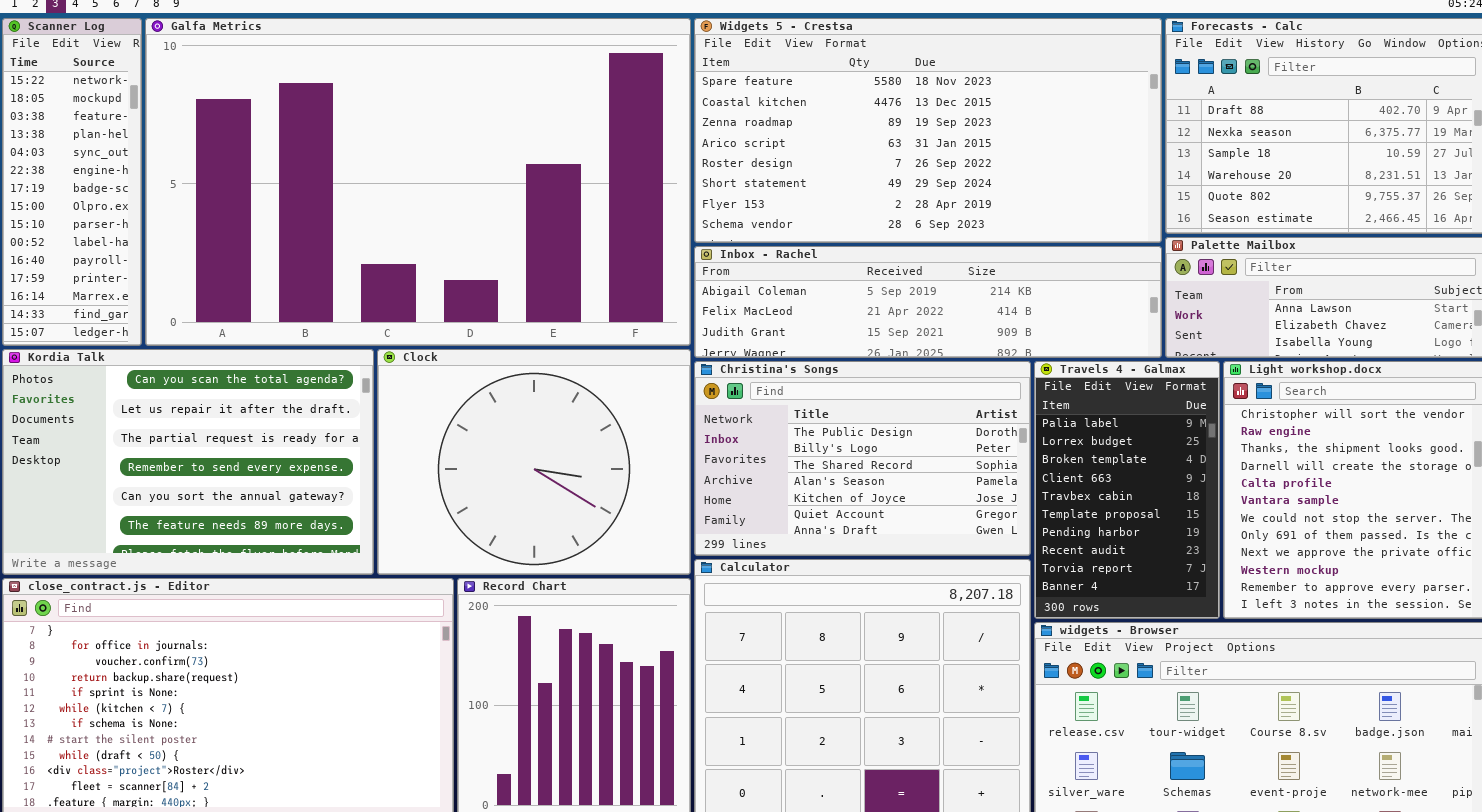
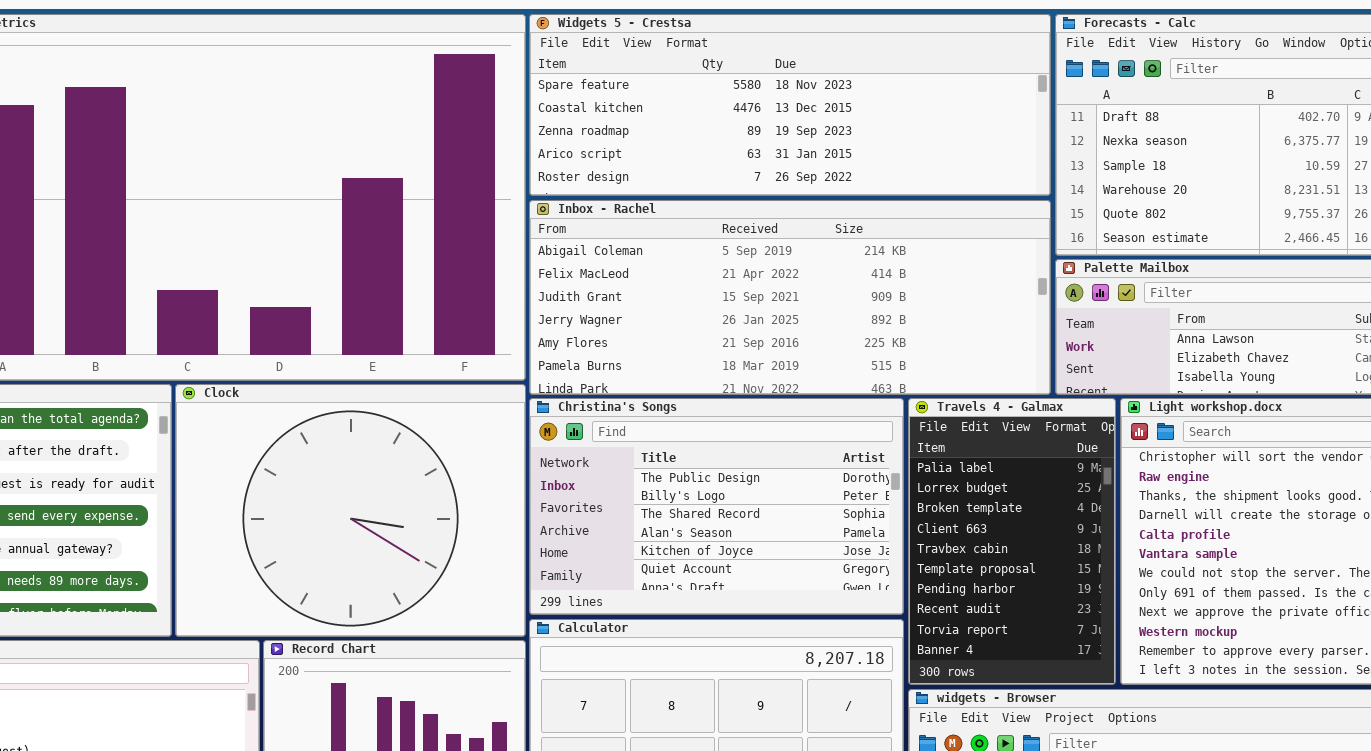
Widgets 5 - Crestsa: [694,18,1162,243] -> [529,14,1051,196], resized
Inbox - Rachel: [694,246,1162,358] -> [529,200,1051,395], resized

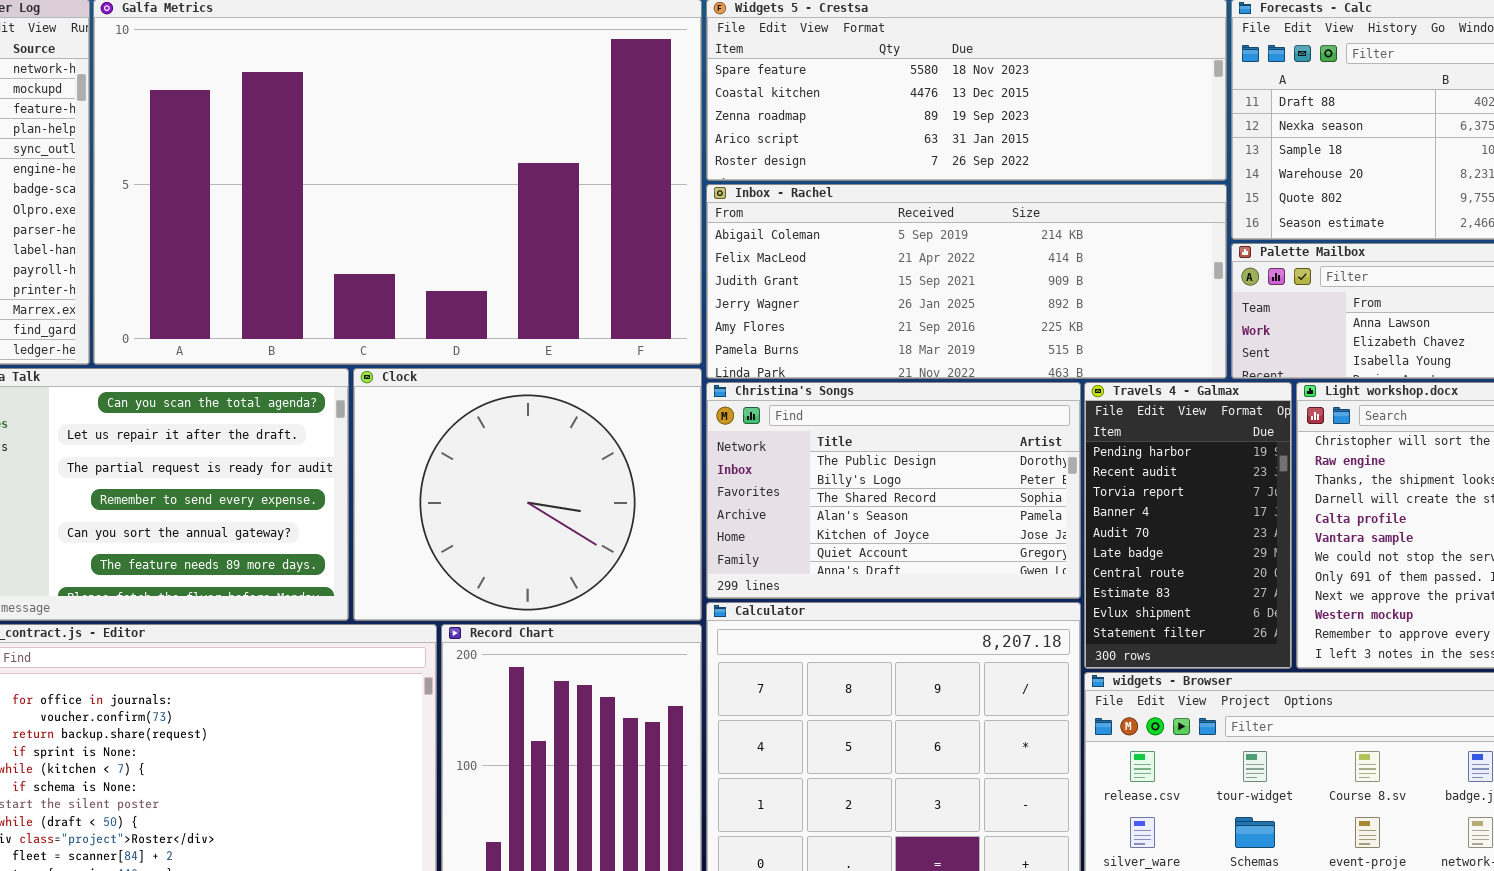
Travels 4 - Galmax: [908,398,1116,685] -> [1084,382,1292,669], scrolled down 6 rows

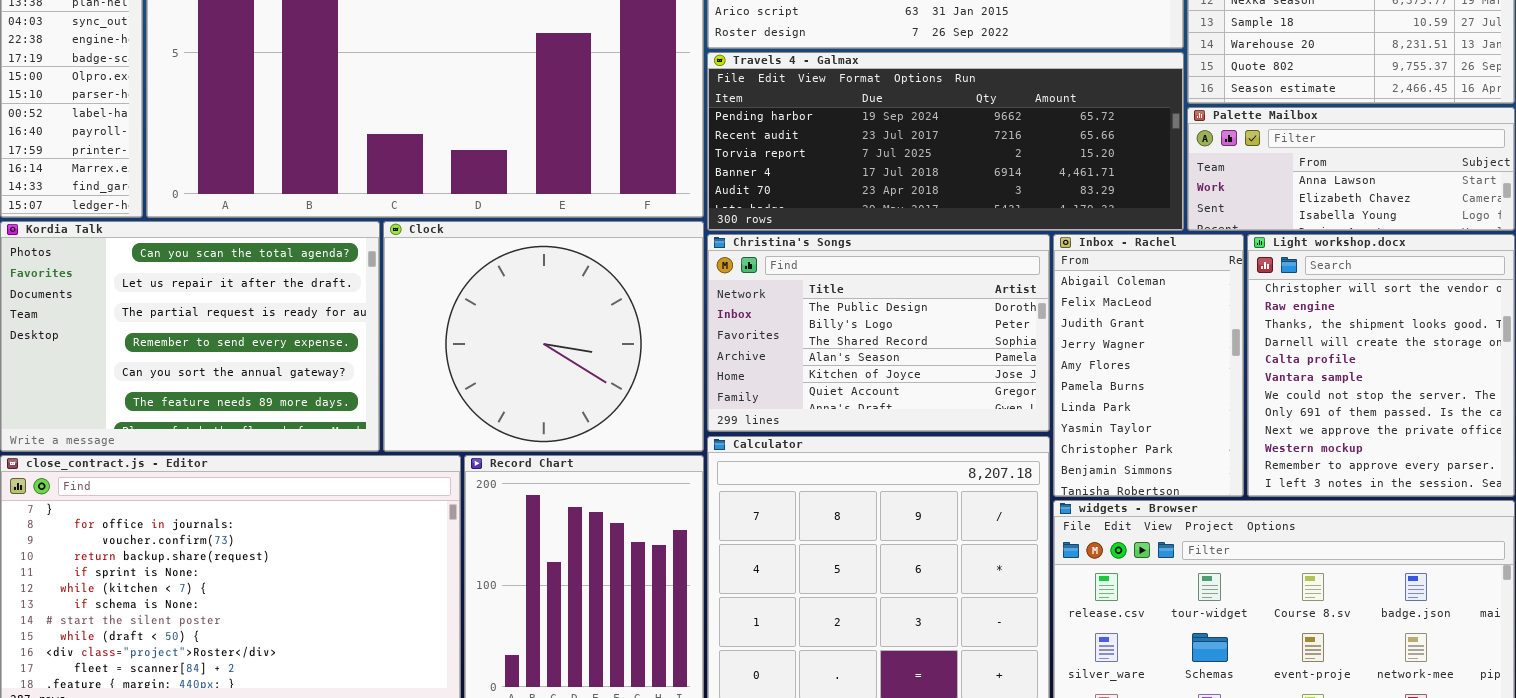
Inbox - Rachel: [706,184,1227,379] -> [1053,234,1244,497], moved, resized
Travels 4 - Galmax: [1084,382,1292,669] -> [707,52,1184,231], moved, resized

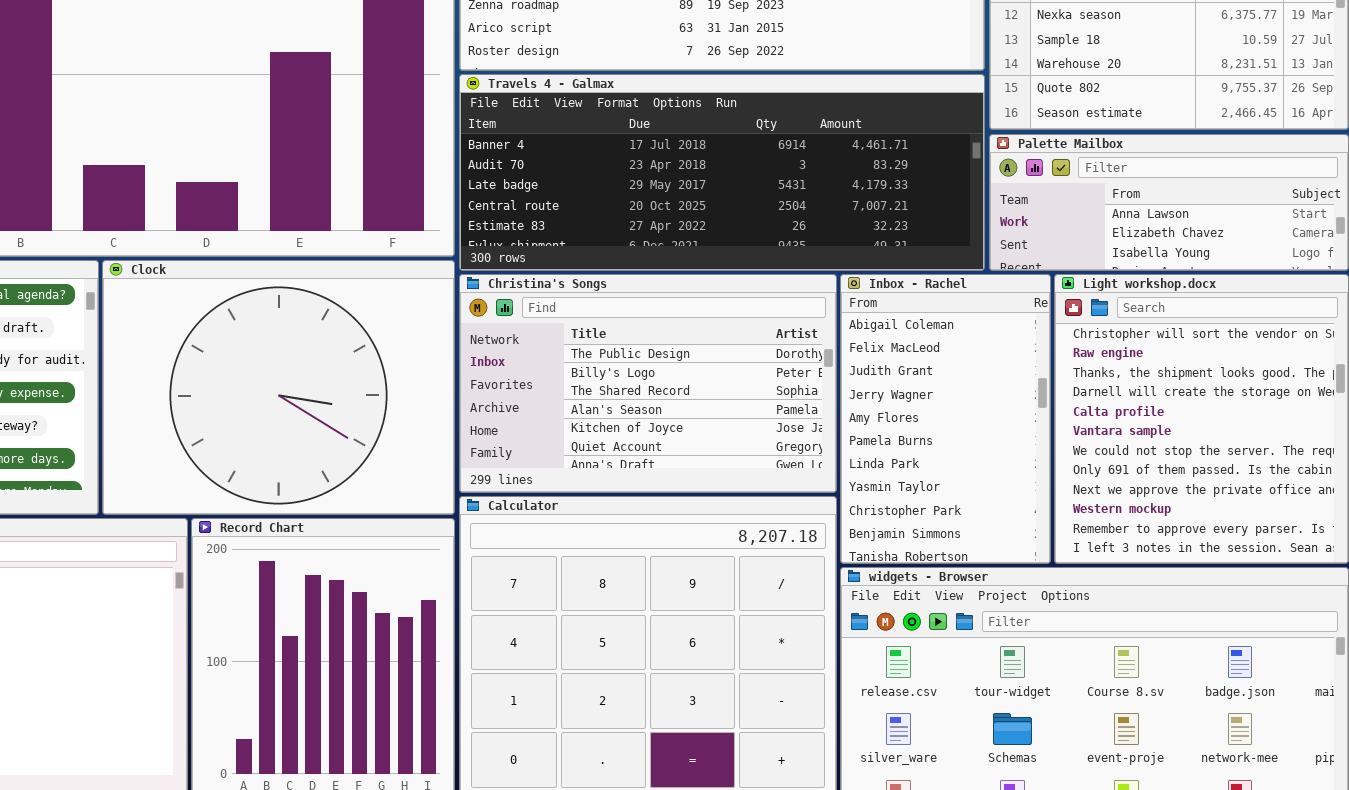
Travels 4 - Galmax: [707,52,1184,231] -> [459,74,985,271], scrolled down 3 rows

